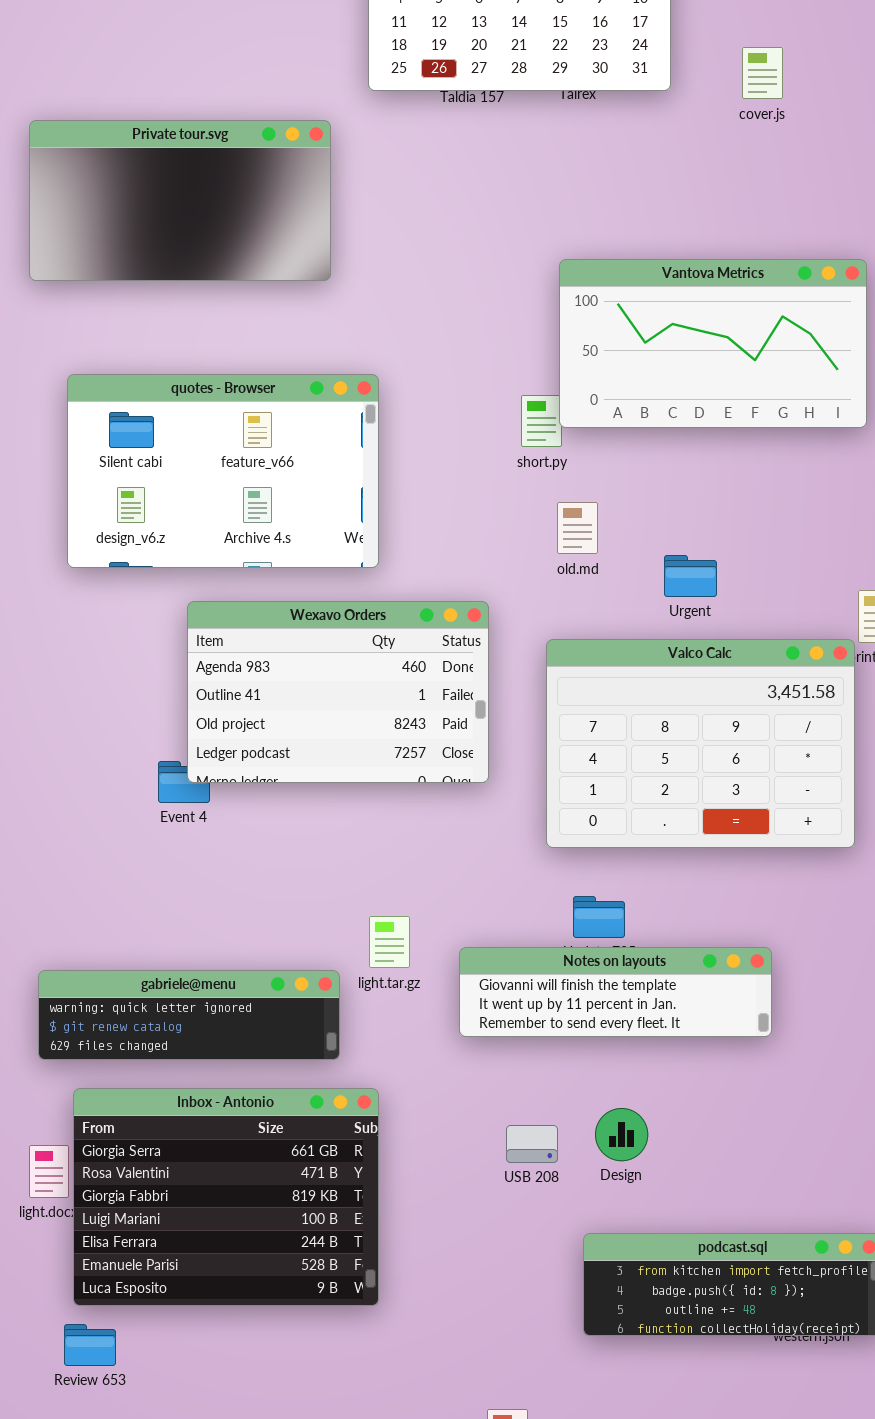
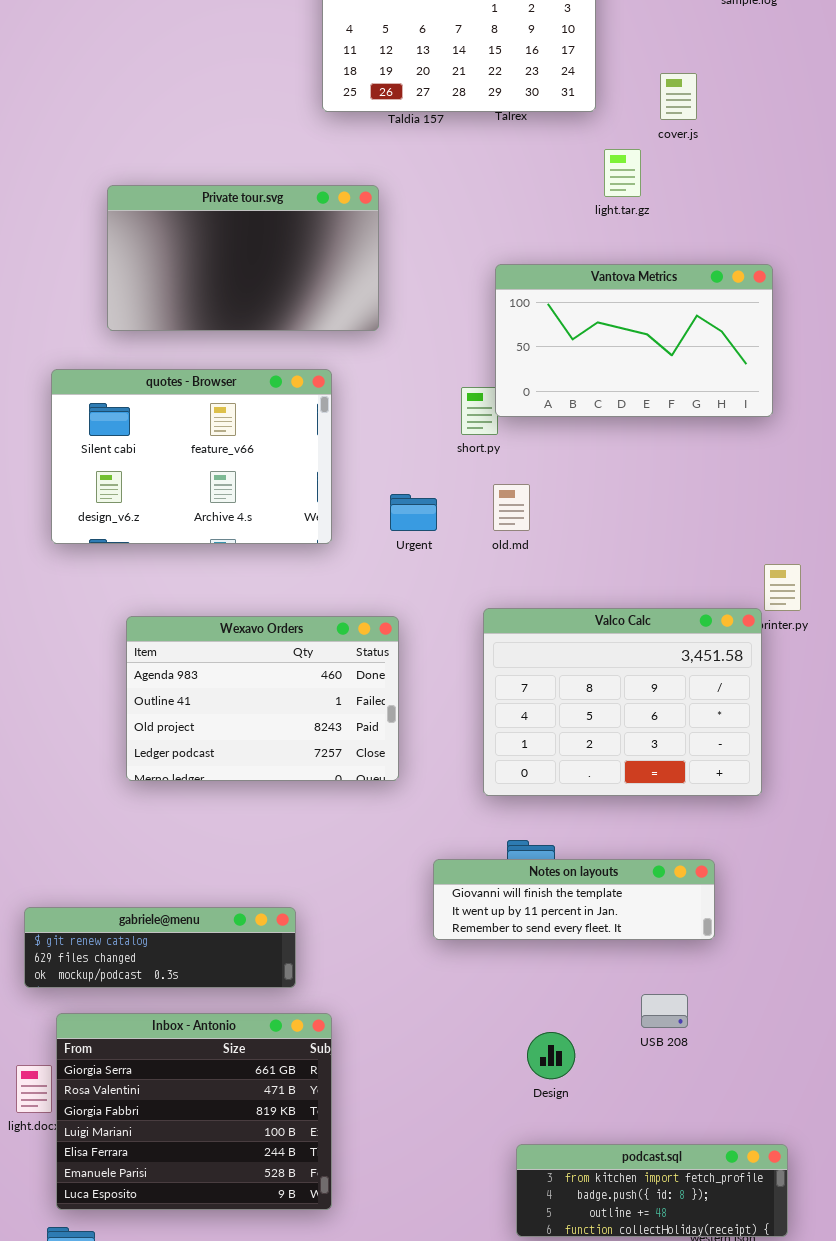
Private tour.svg: [29,120,331,281] -> [107,185,379,331], moved
Urgent: [664,555,717,597] -> [390,494,437,531], moved
Wexavo Orders: [187,601,489,783] -> [126,616,399,781], moved
light.tar.gz: [369,916,410,968] -> [604,149,641,197], moved
Notes on layouts: [459,947,772,1037] -> [433,859,715,940], moved
gabriele@menu: [38,970,340,1060] -> [24,907,296,988], scrolled down 1 row
USB 208: [506,1125,558,1163] -> [641,994,688,1028], moved

